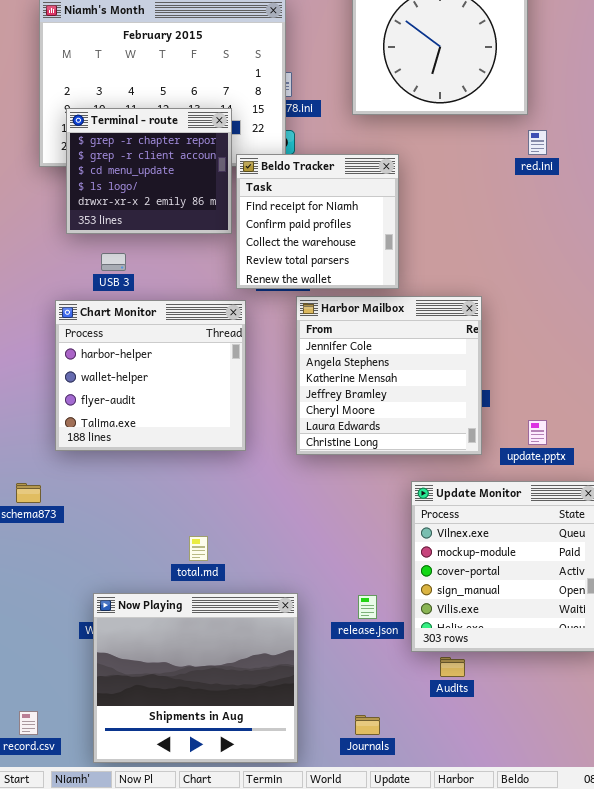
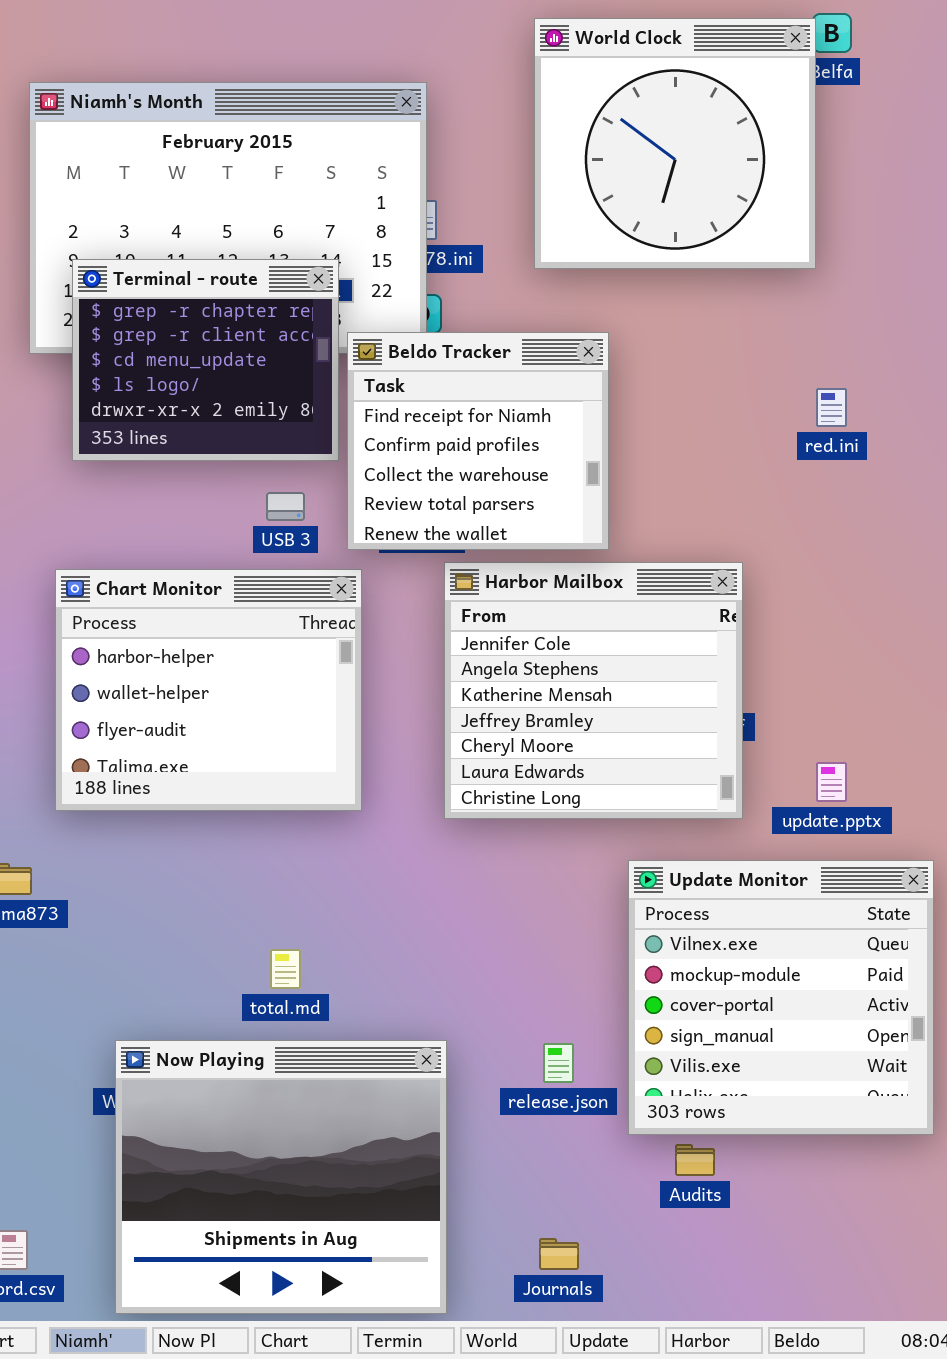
red.ini: [528,130,547,155] -> [816,388,847,427], moved
USB 3: [101,253,126,271] -> [266,492,305,521], moved

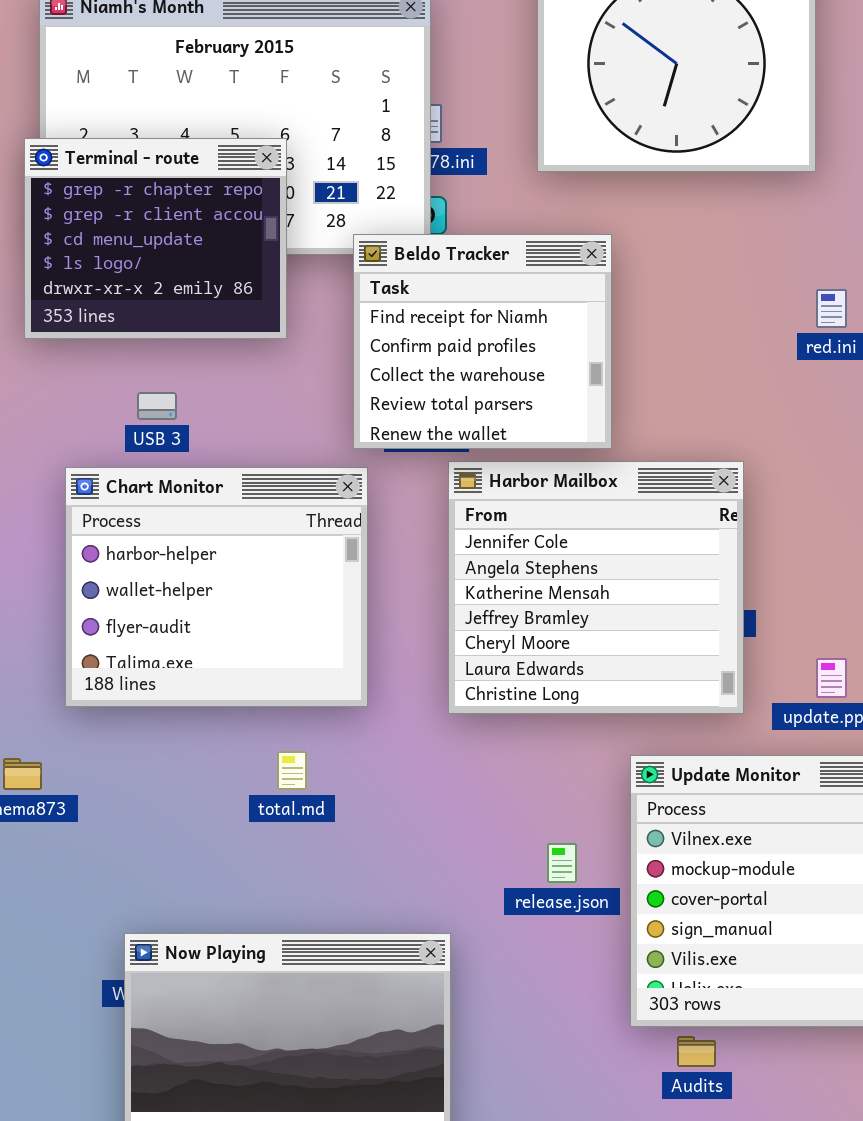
Terminal - route: [72,259,339,461] -> [24,138,287,339], moved
USB 3: [266,492,305,521] -> [137,392,177,420], moved
total.md: [270,949,301,989] -> [277,751,307,790], moved
release.json: [543,1043,574,1083] -> [547,843,577,883], moved

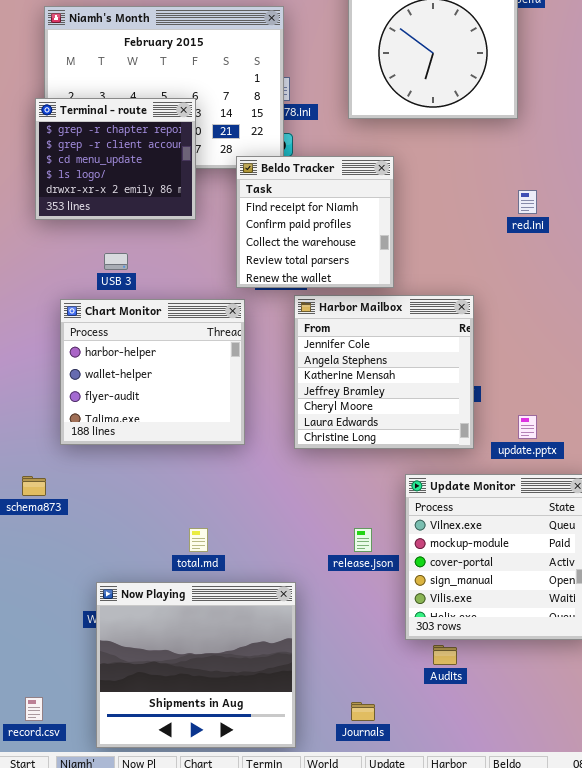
total.md: [277,751,307,790] -> [189,528,208,552], moved

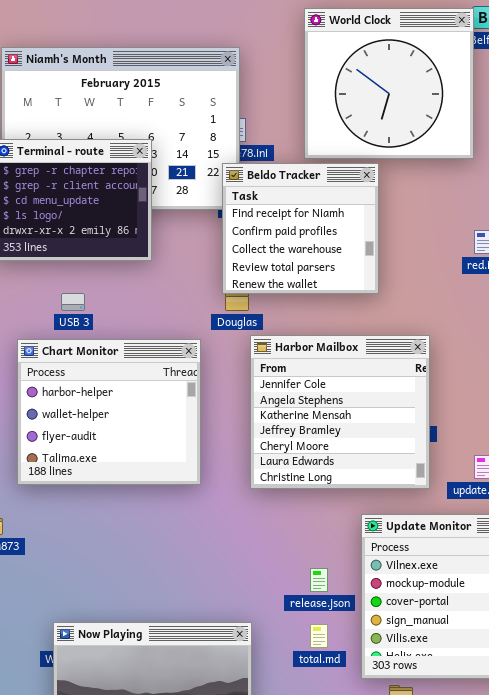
Beldo Tracker: [236,156,394,288] -> [222,163,379,294], moved
total.md: [189,528,208,552] -> [310,624,328,648], moved

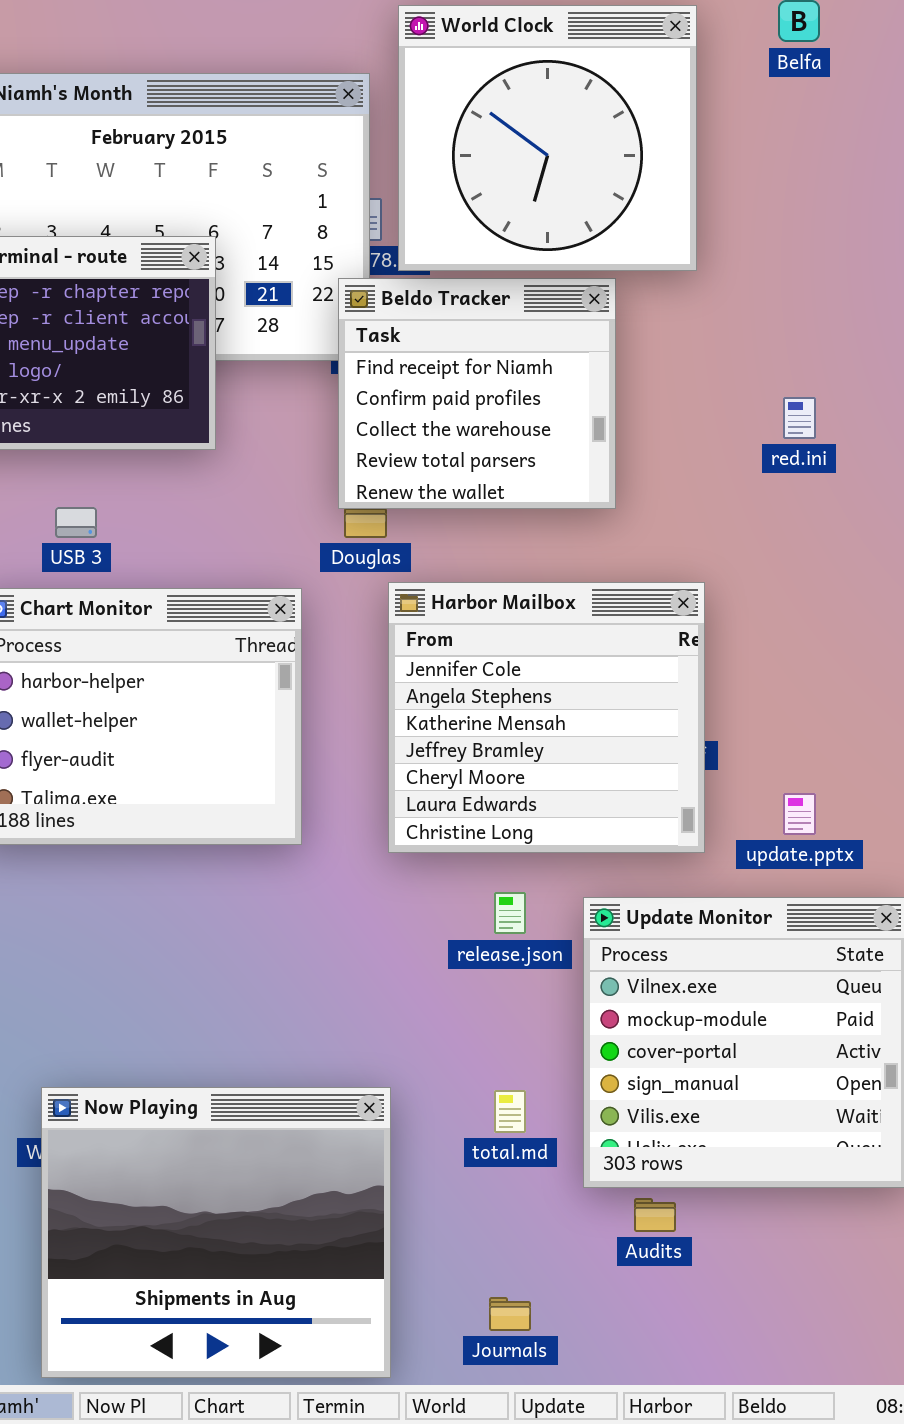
World Clock: [304,8,474,159] -> [398,5,697,271], moved
release.json: [310,568,328,592] -> [494,892,526,934], moved

